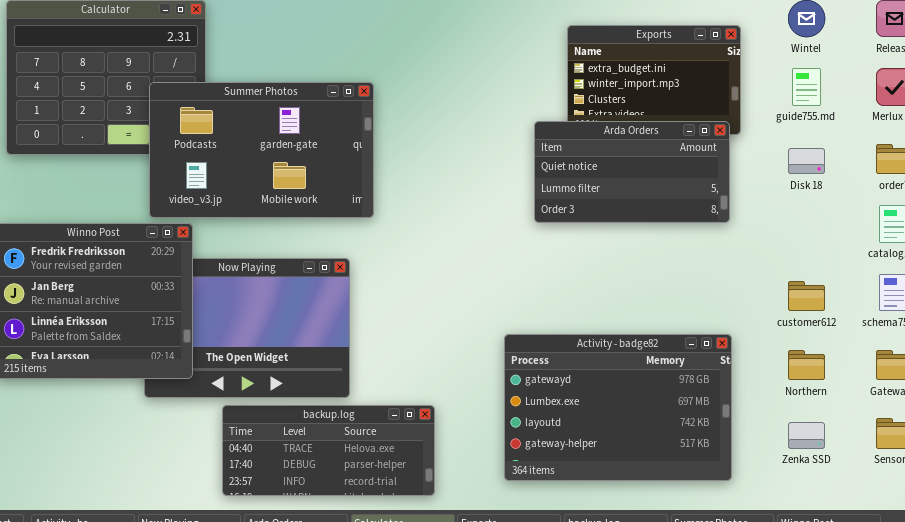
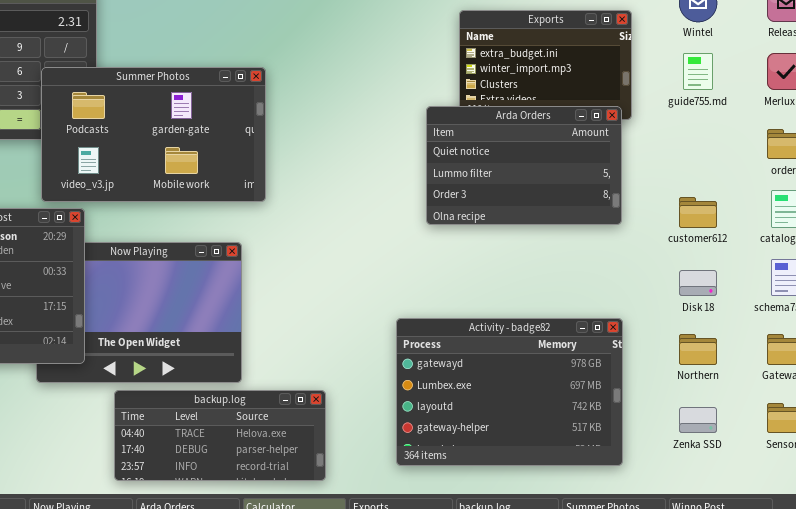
Arda Orders: [534,121,730,223] -> [426,106,622,225], resized
Disk 18: [788,148,825,174] -> [679,270,717,296], moved
customer612: [788,281,825,311] -> [679,197,717,228], moved

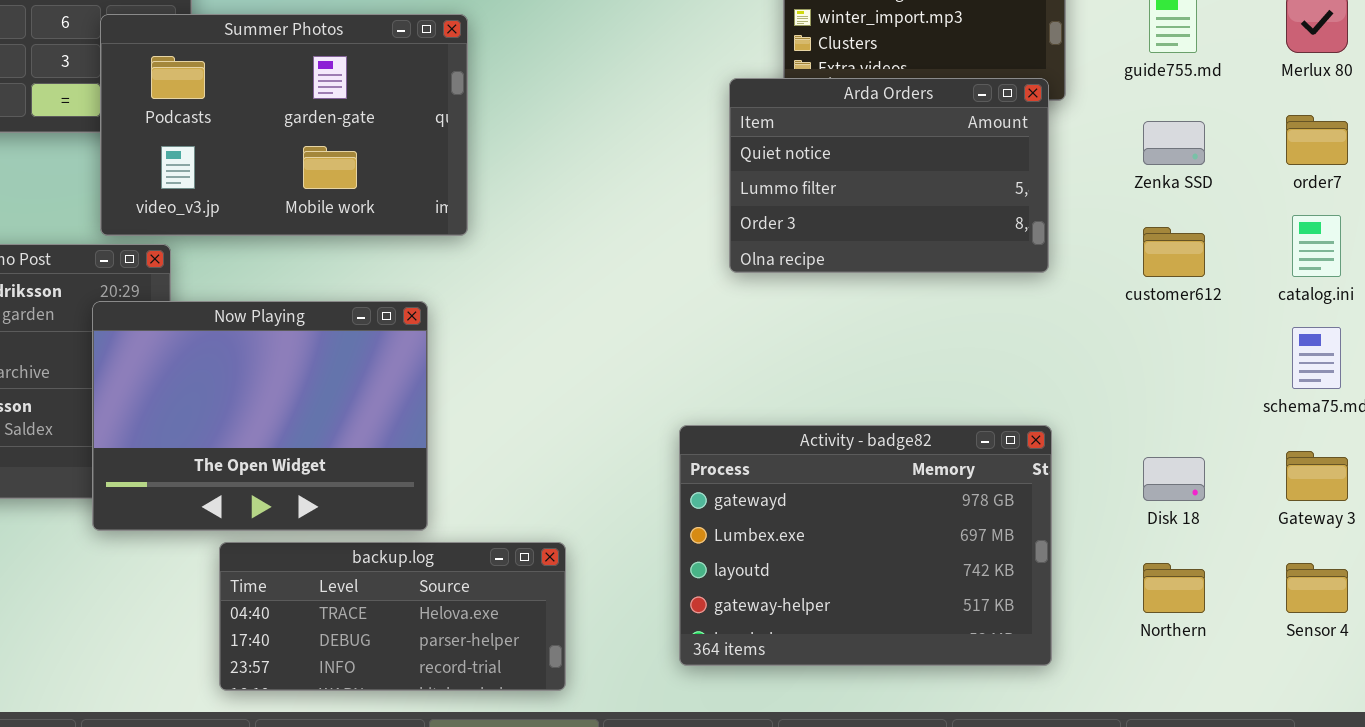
Now Playing: [36,242,242,383] -> [92,301,428,531], raised
Disk 18: [679,270,717,296] -> [1143,457,1205,501], moved
Northern: [679,334,717,365] -> [1143,563,1205,613], moved
Zenka SSD: [679,407,717,433] -> [1143,121,1205,165], moved

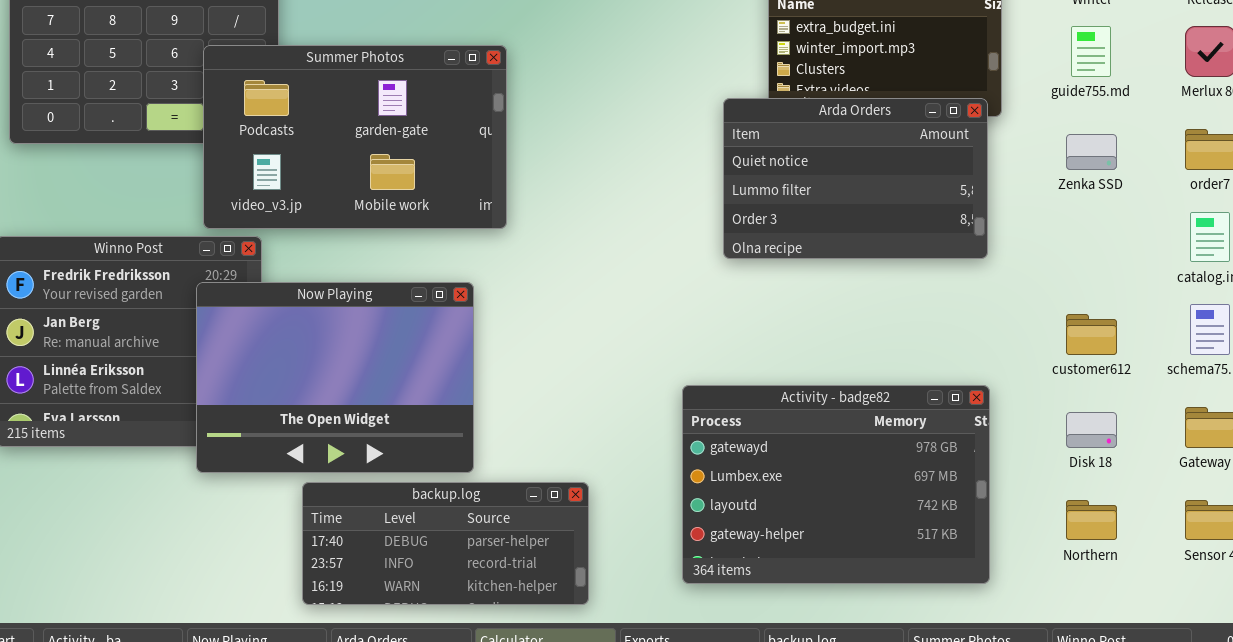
customer612: [1143,227,1205,277] -> [1066,314,1117,355], moved
backup.log: [219,542,566,691] -> [302,482,589,605], scrolled down 1 row

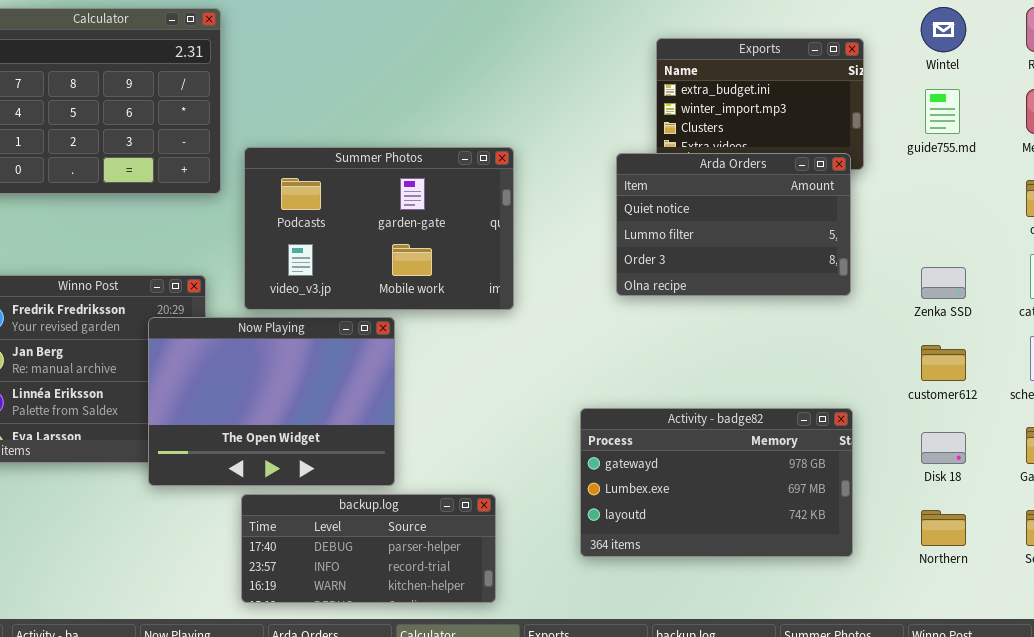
Summer Photos: [203,45,507,229] -> [244,147,514,310], moved
Zenka SSD: [1066,134,1117,170] -> [921,267,966,299], moved
Activity - badge82: [682,385,990,584] -> [580,408,853,557], resized

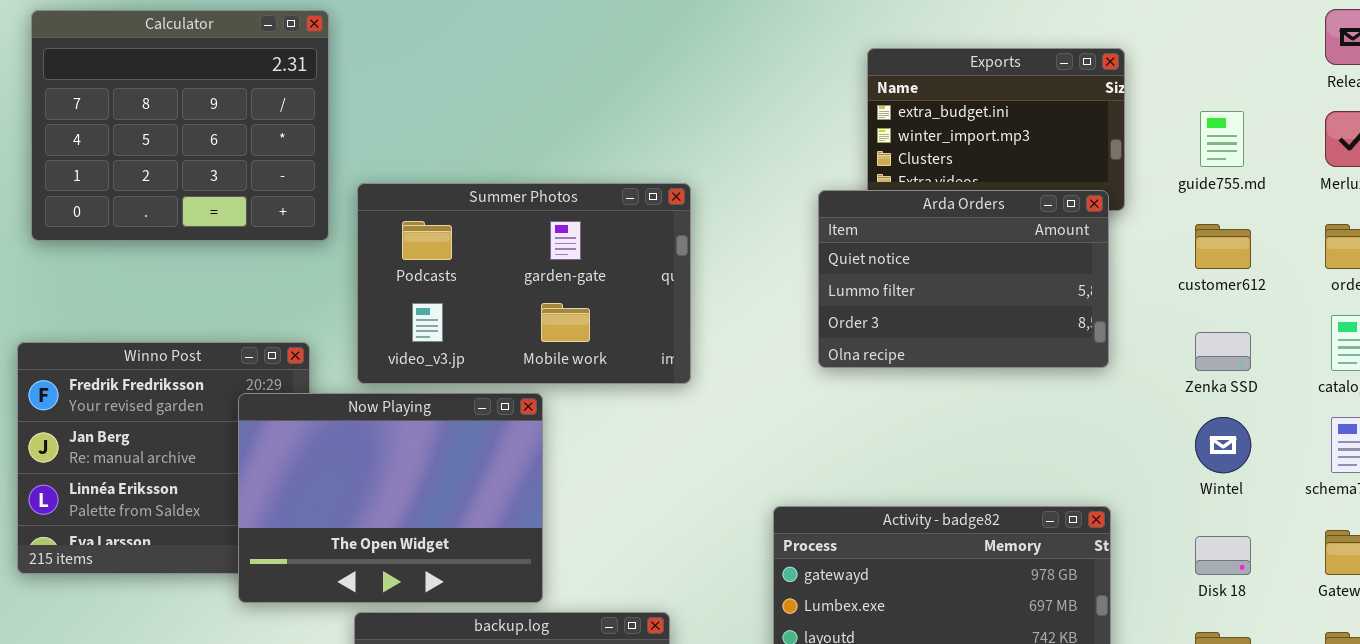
Wintel: [921,7,966,52] -> [1195,417,1251,473], moved
customer612: [921,345,966,381] -> [1195,224,1251,269], moved

